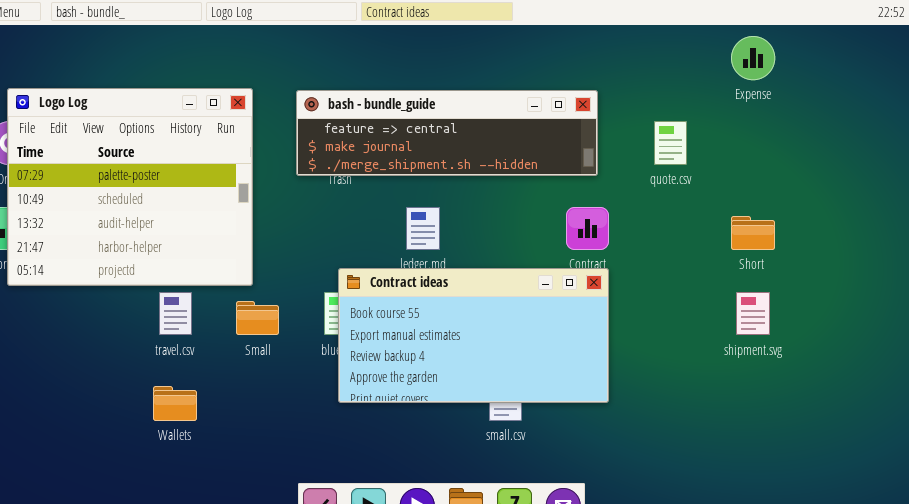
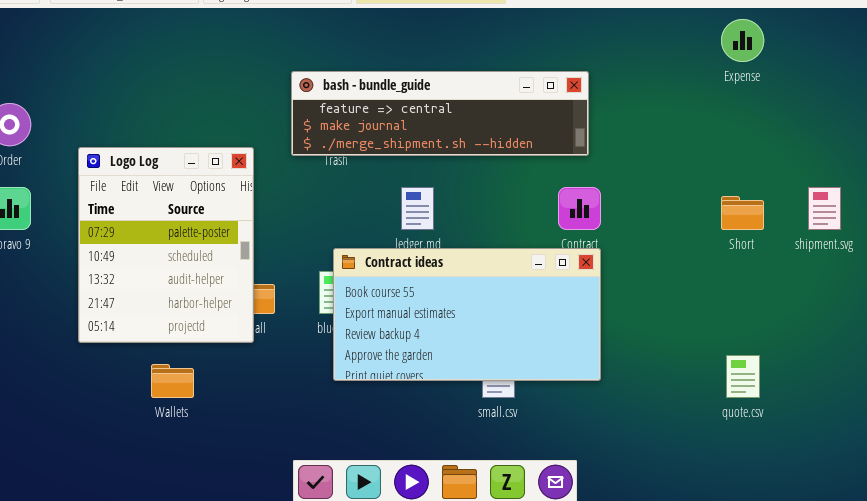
Logo Log: [7,88,253,286] -> [78,147,254,343], moved, resized
quote.csv: [654,121,687,165] -> [726,355,760,398], moved
shipment.svg: [736,292,770,335] -> [808,187,841,230], moved

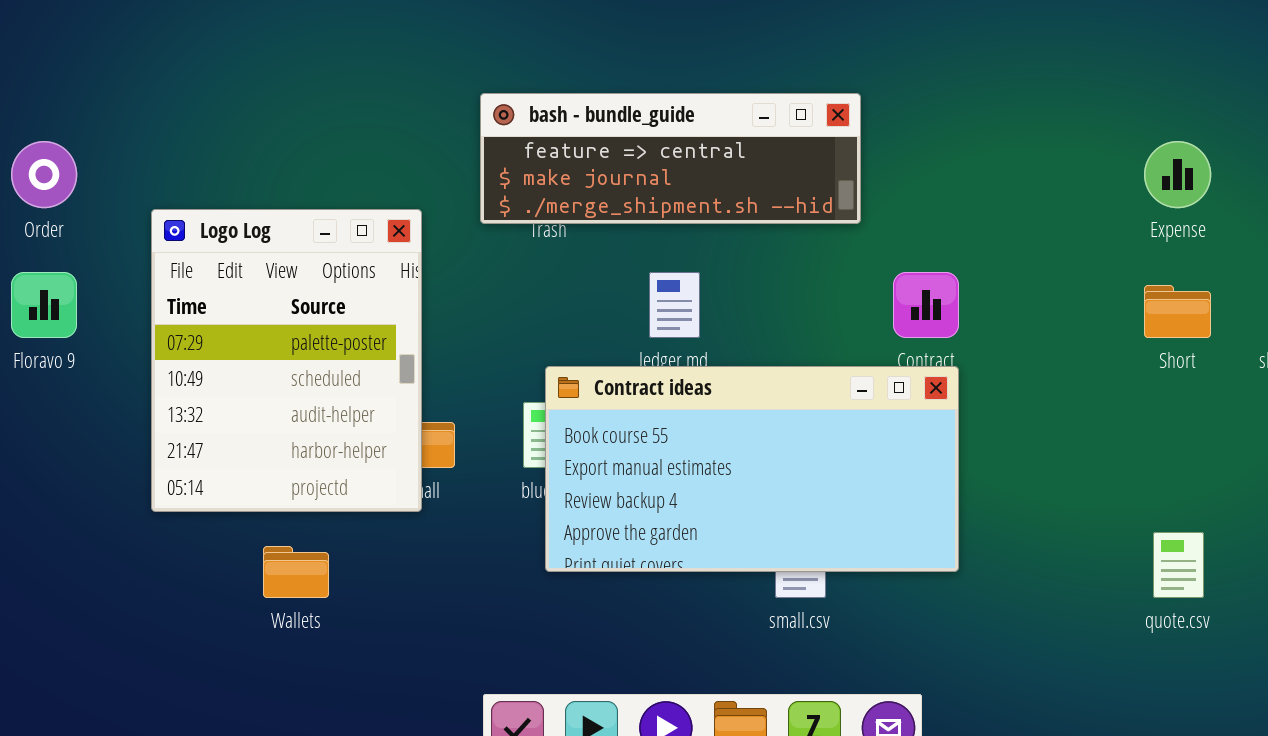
Expense: [721,19,764,62] -> [1144,141,1211,208], moved
bash - bundle_guide: [291,71,589,156] -> [480,93,861,224], resized

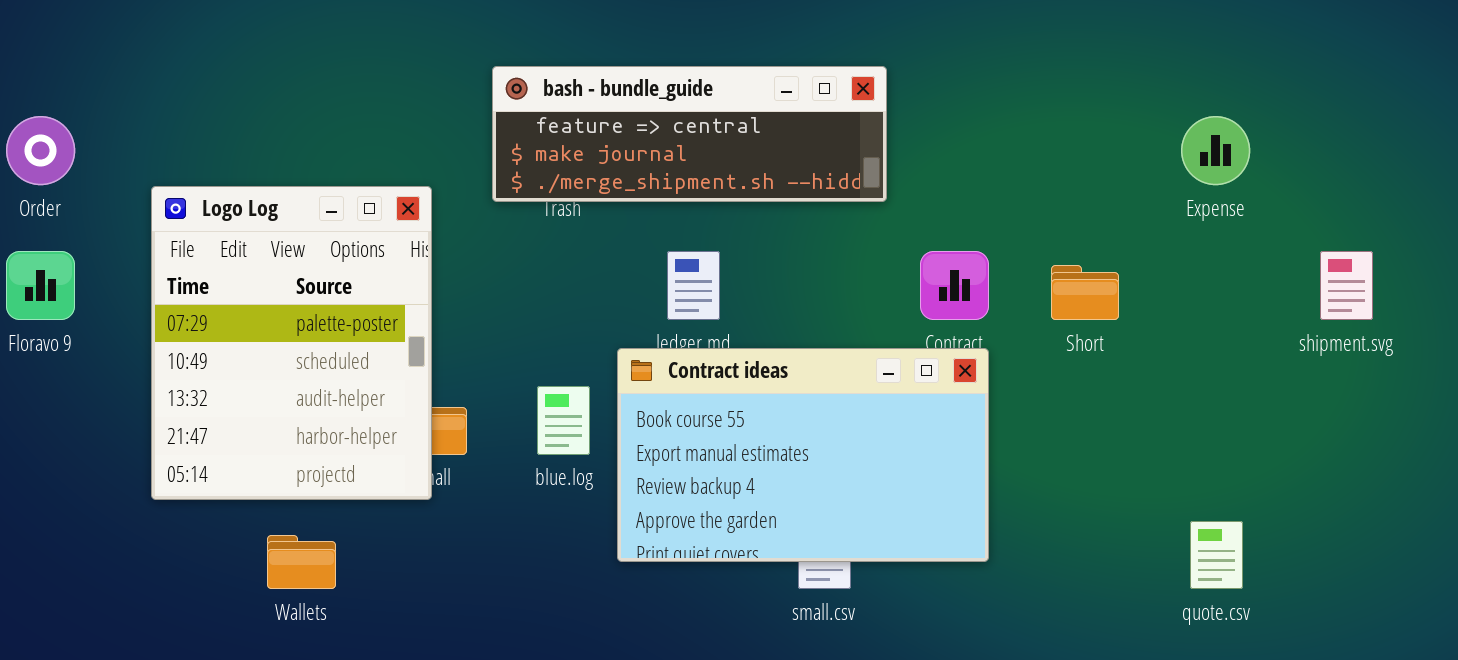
Short: [1144,285,1211,338] -> [1051,265,1119,320], moved
Contract ideas: [545,366,959,572] -> [617,348,989,562], resized

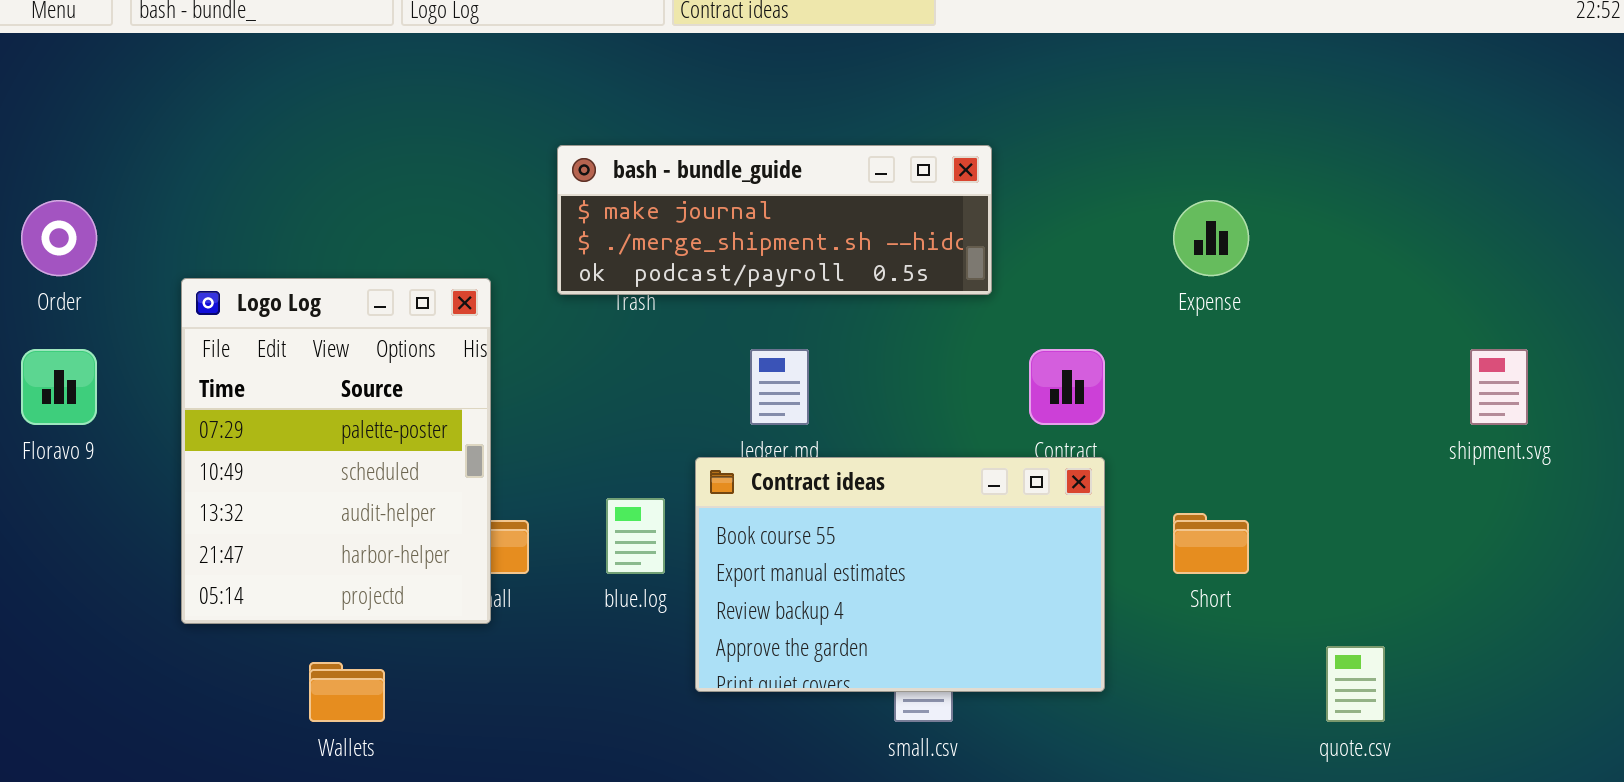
bash - bundle_guide: [492,66,887,202] -> [557,145,992,295], scrolled down 1 row
Expense: [1181,116,1250,185] -> [1173,200,1249,276], moved
Short: [1051,265,1119,320] -> [1173,513,1249,574], moved

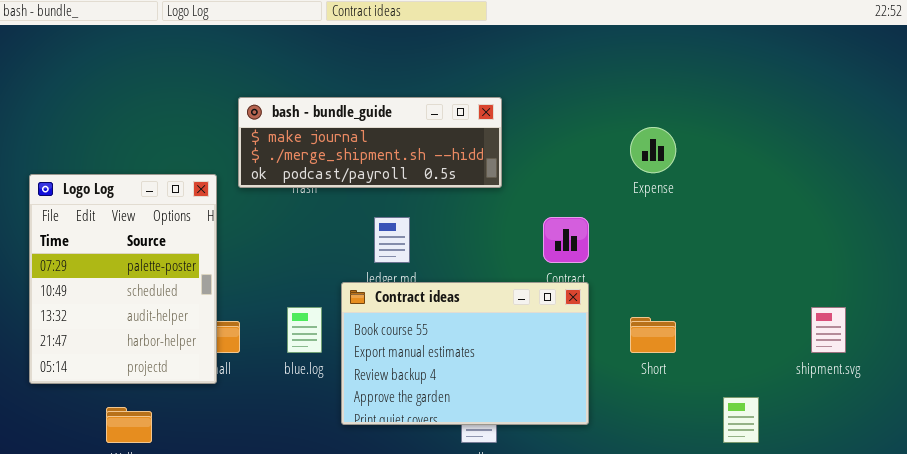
bash - bundle_guide: [557,145,992,295] -> [238,97,502,188], moved
shipment.svg: [1470,349,1528,425] -> [811,307,846,353], moved

